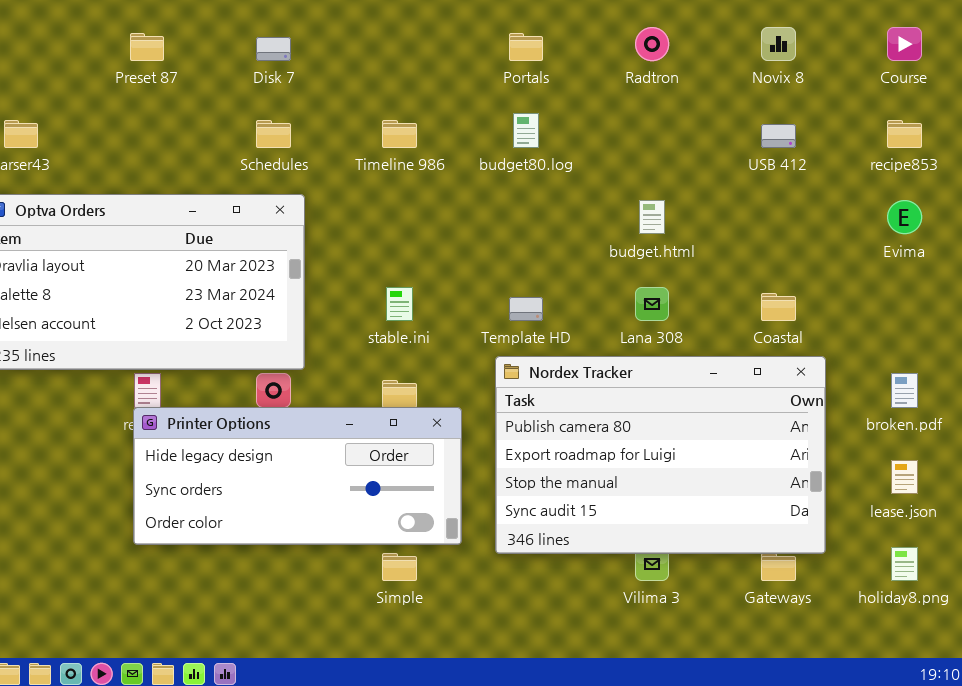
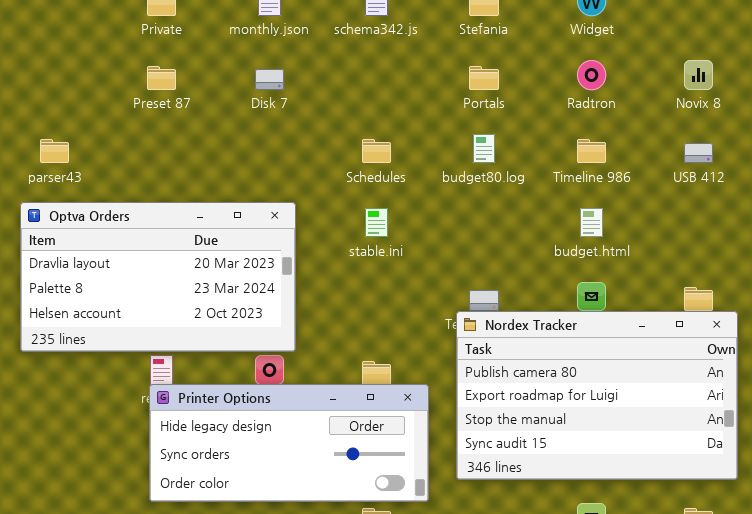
Schedules: [256,120,291,148] -> [362,139,391,163], moved
Timeline 986: [382,120,417,148] -> [577,139,606,163], moved
stable.ini: [386,287,413,321] -> [365,208,388,237], moved
Nordex Tracker: [495,356,826,554] -> [456,311,738,480], moved

